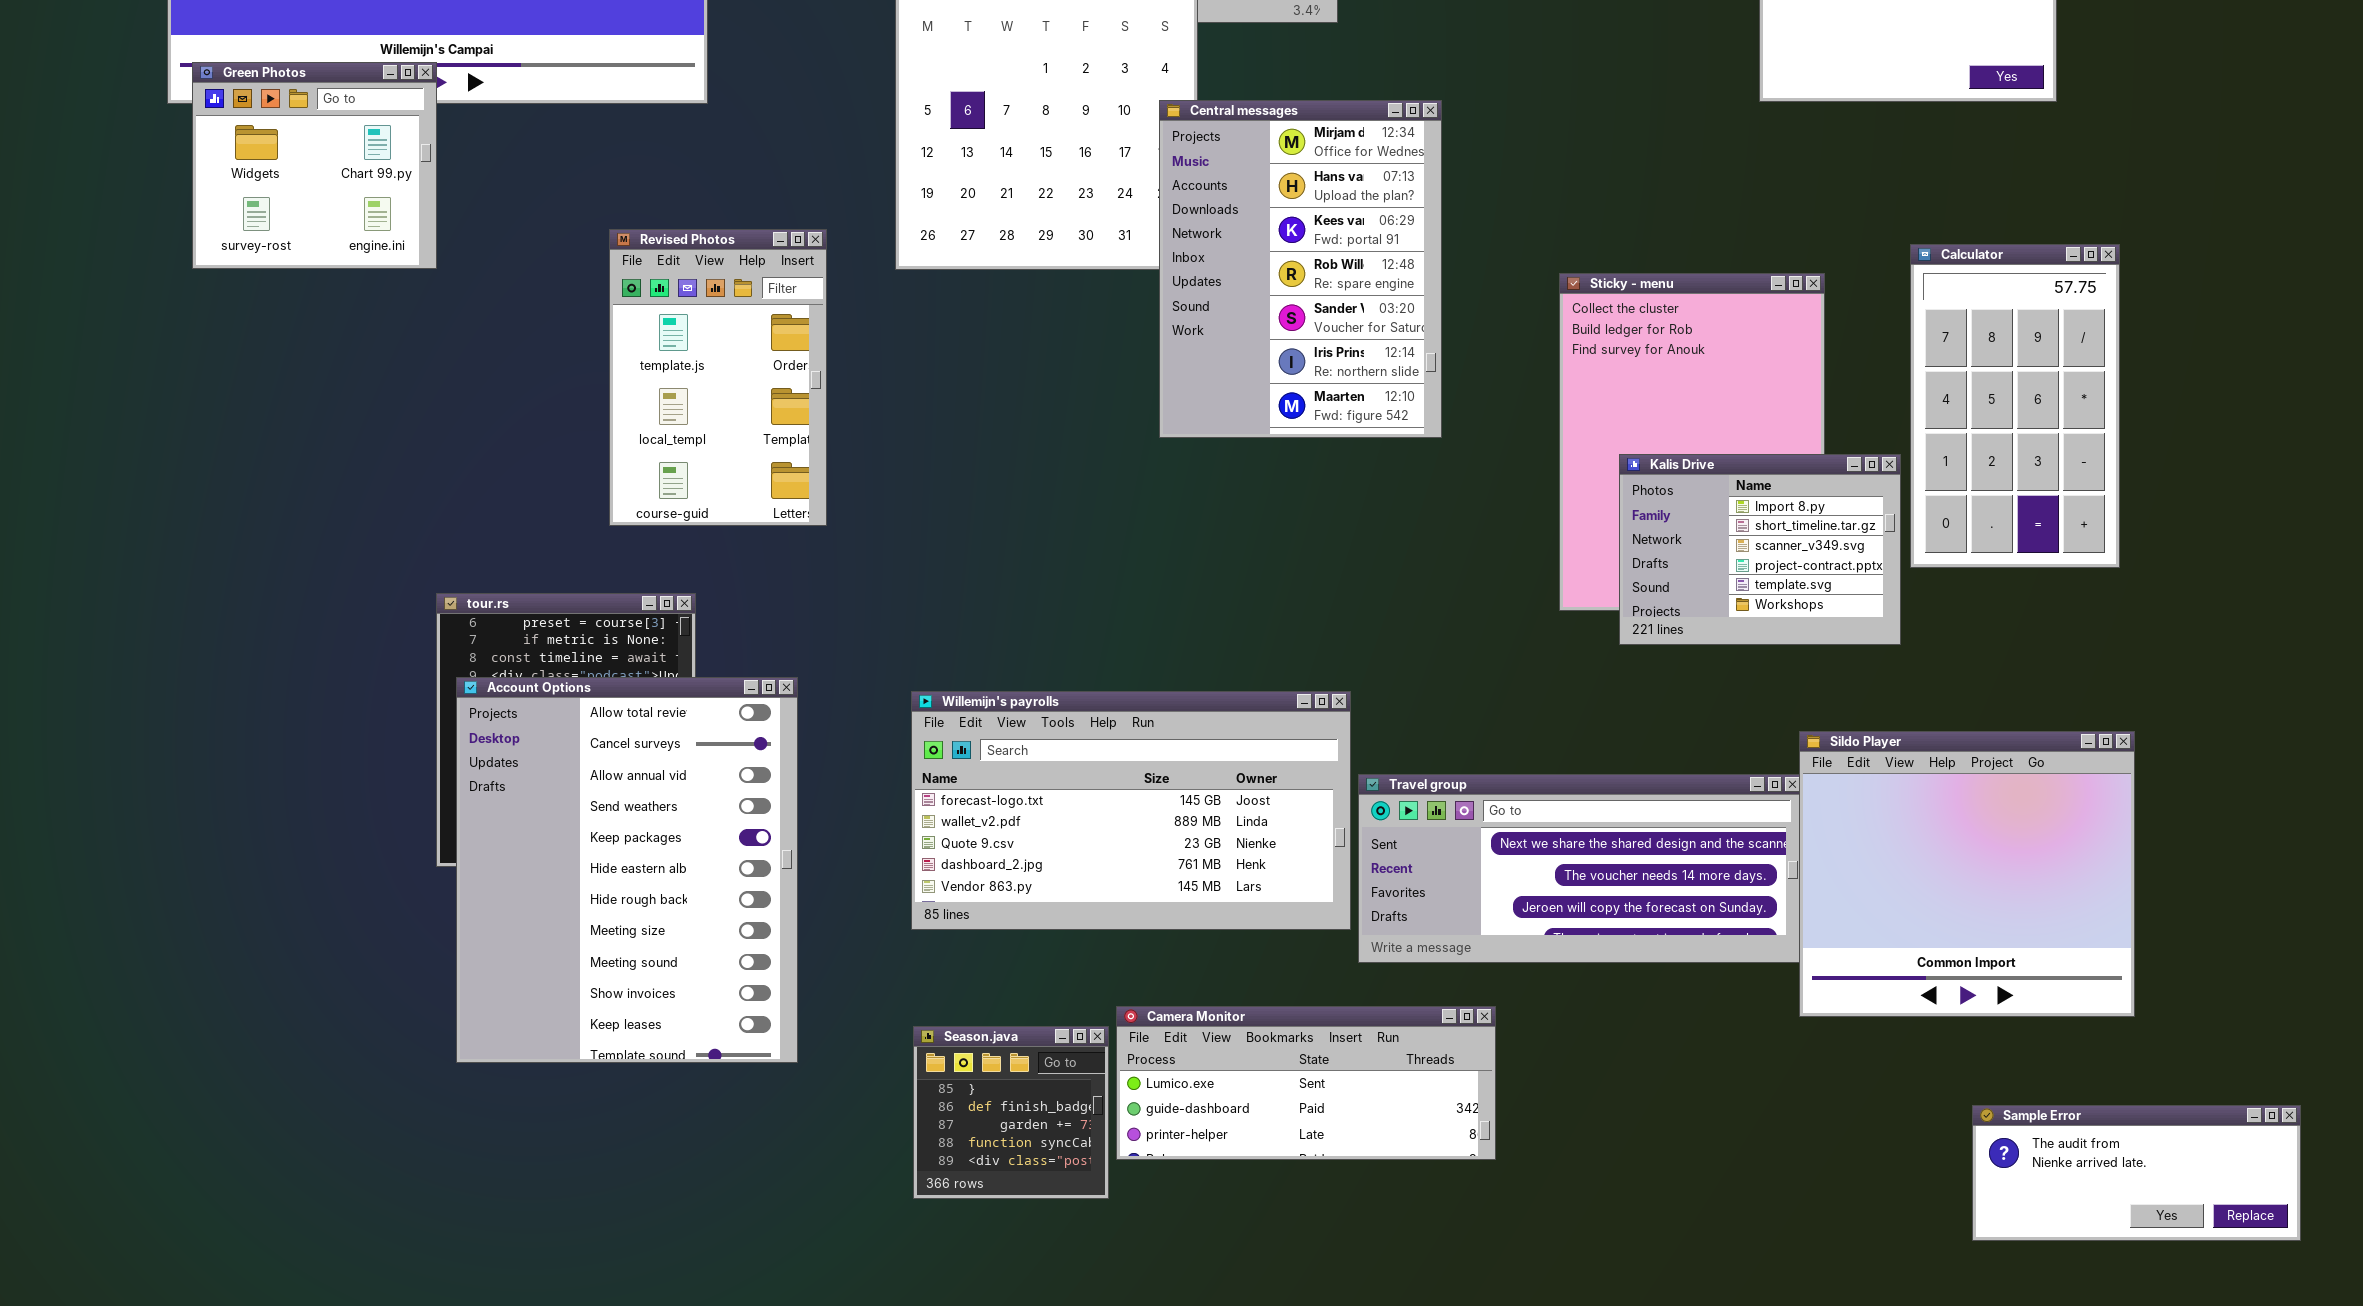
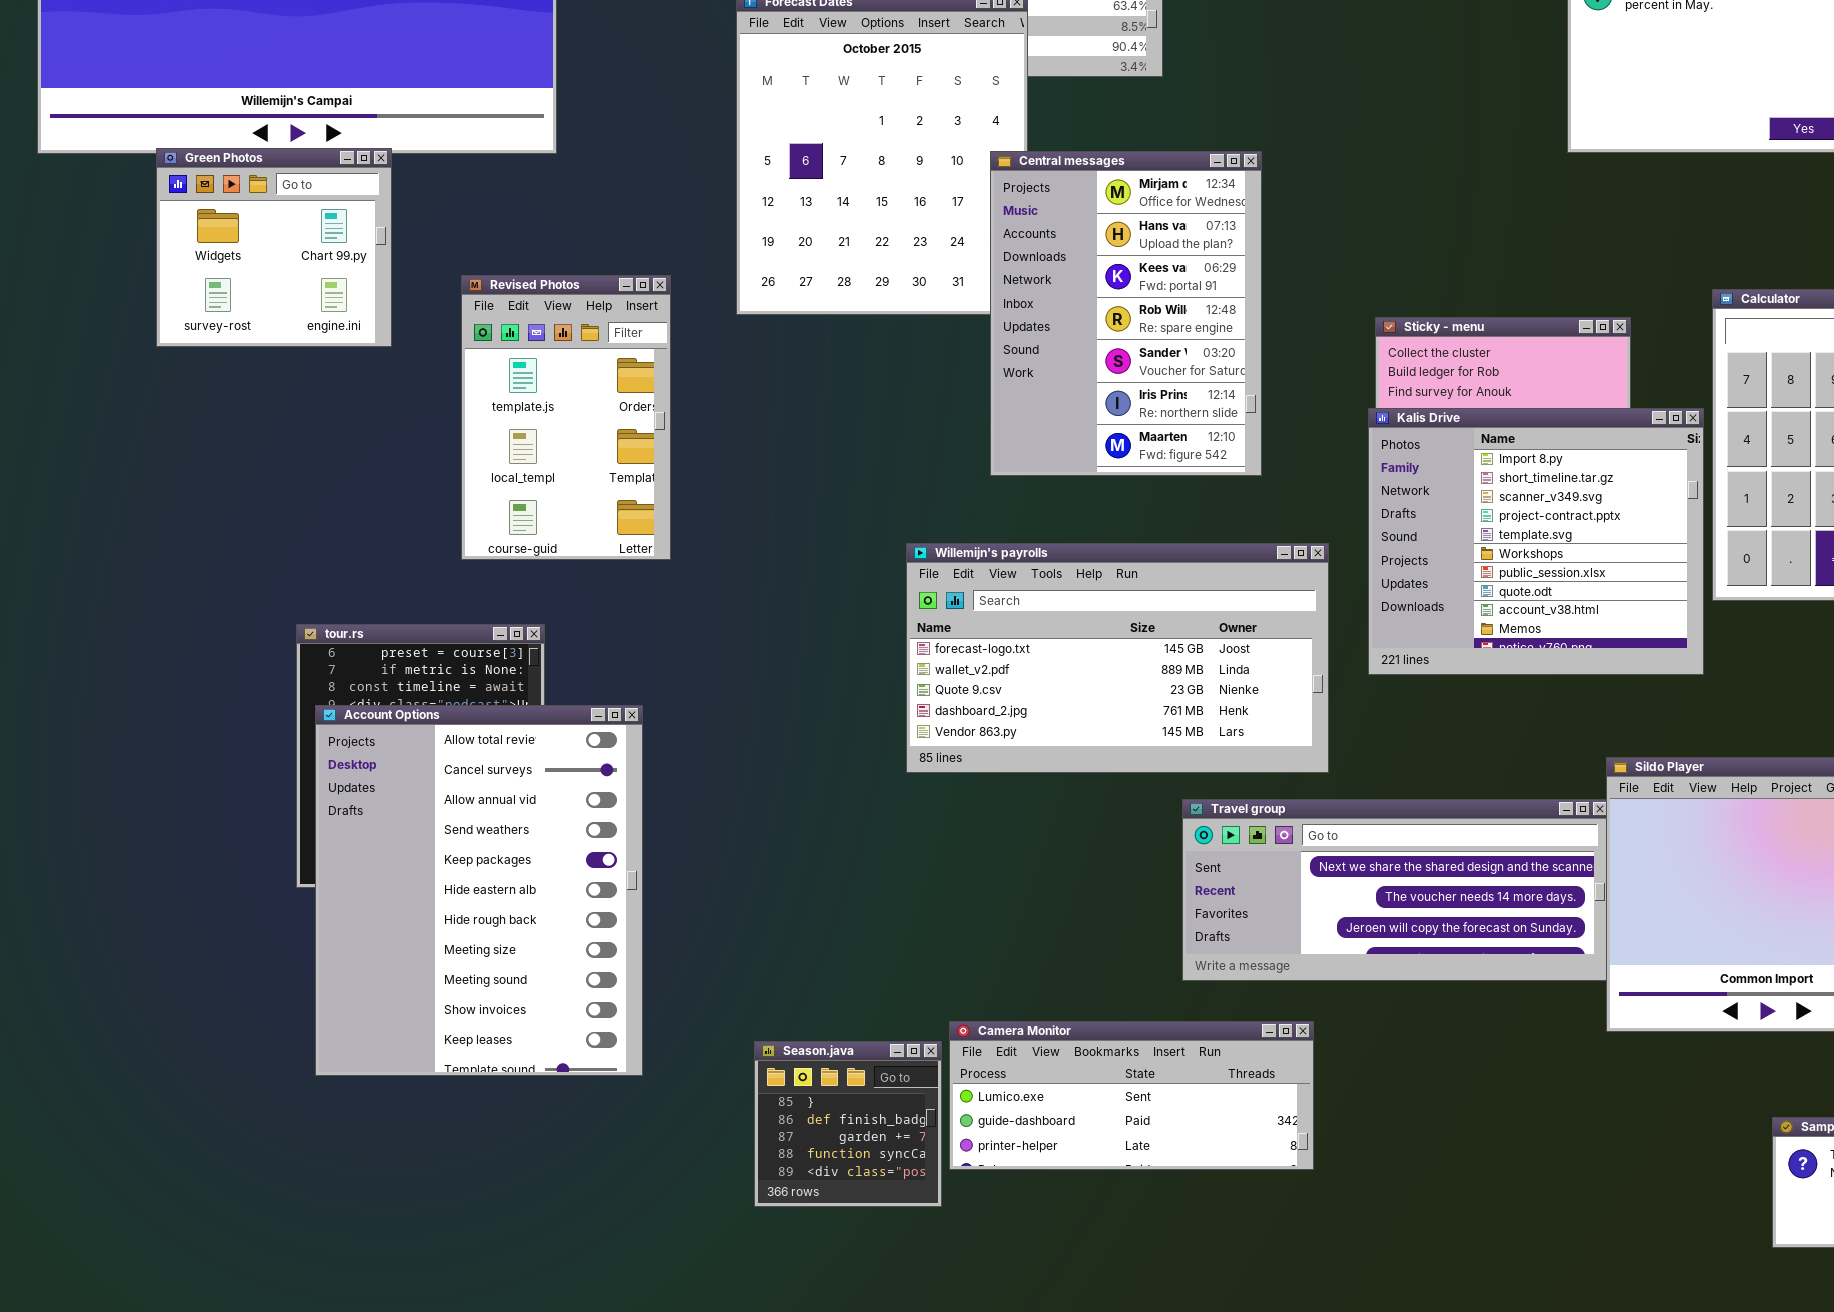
Green Photos: [192,62,437,269] -> [156,148,392,347], moved
Kalis Drive: [1619,454,1901,645] -> [1368,408,1704,675], resized
Willemijn's payrolls: [911,691,1351,930] -> [906,543,1329,773], moved

